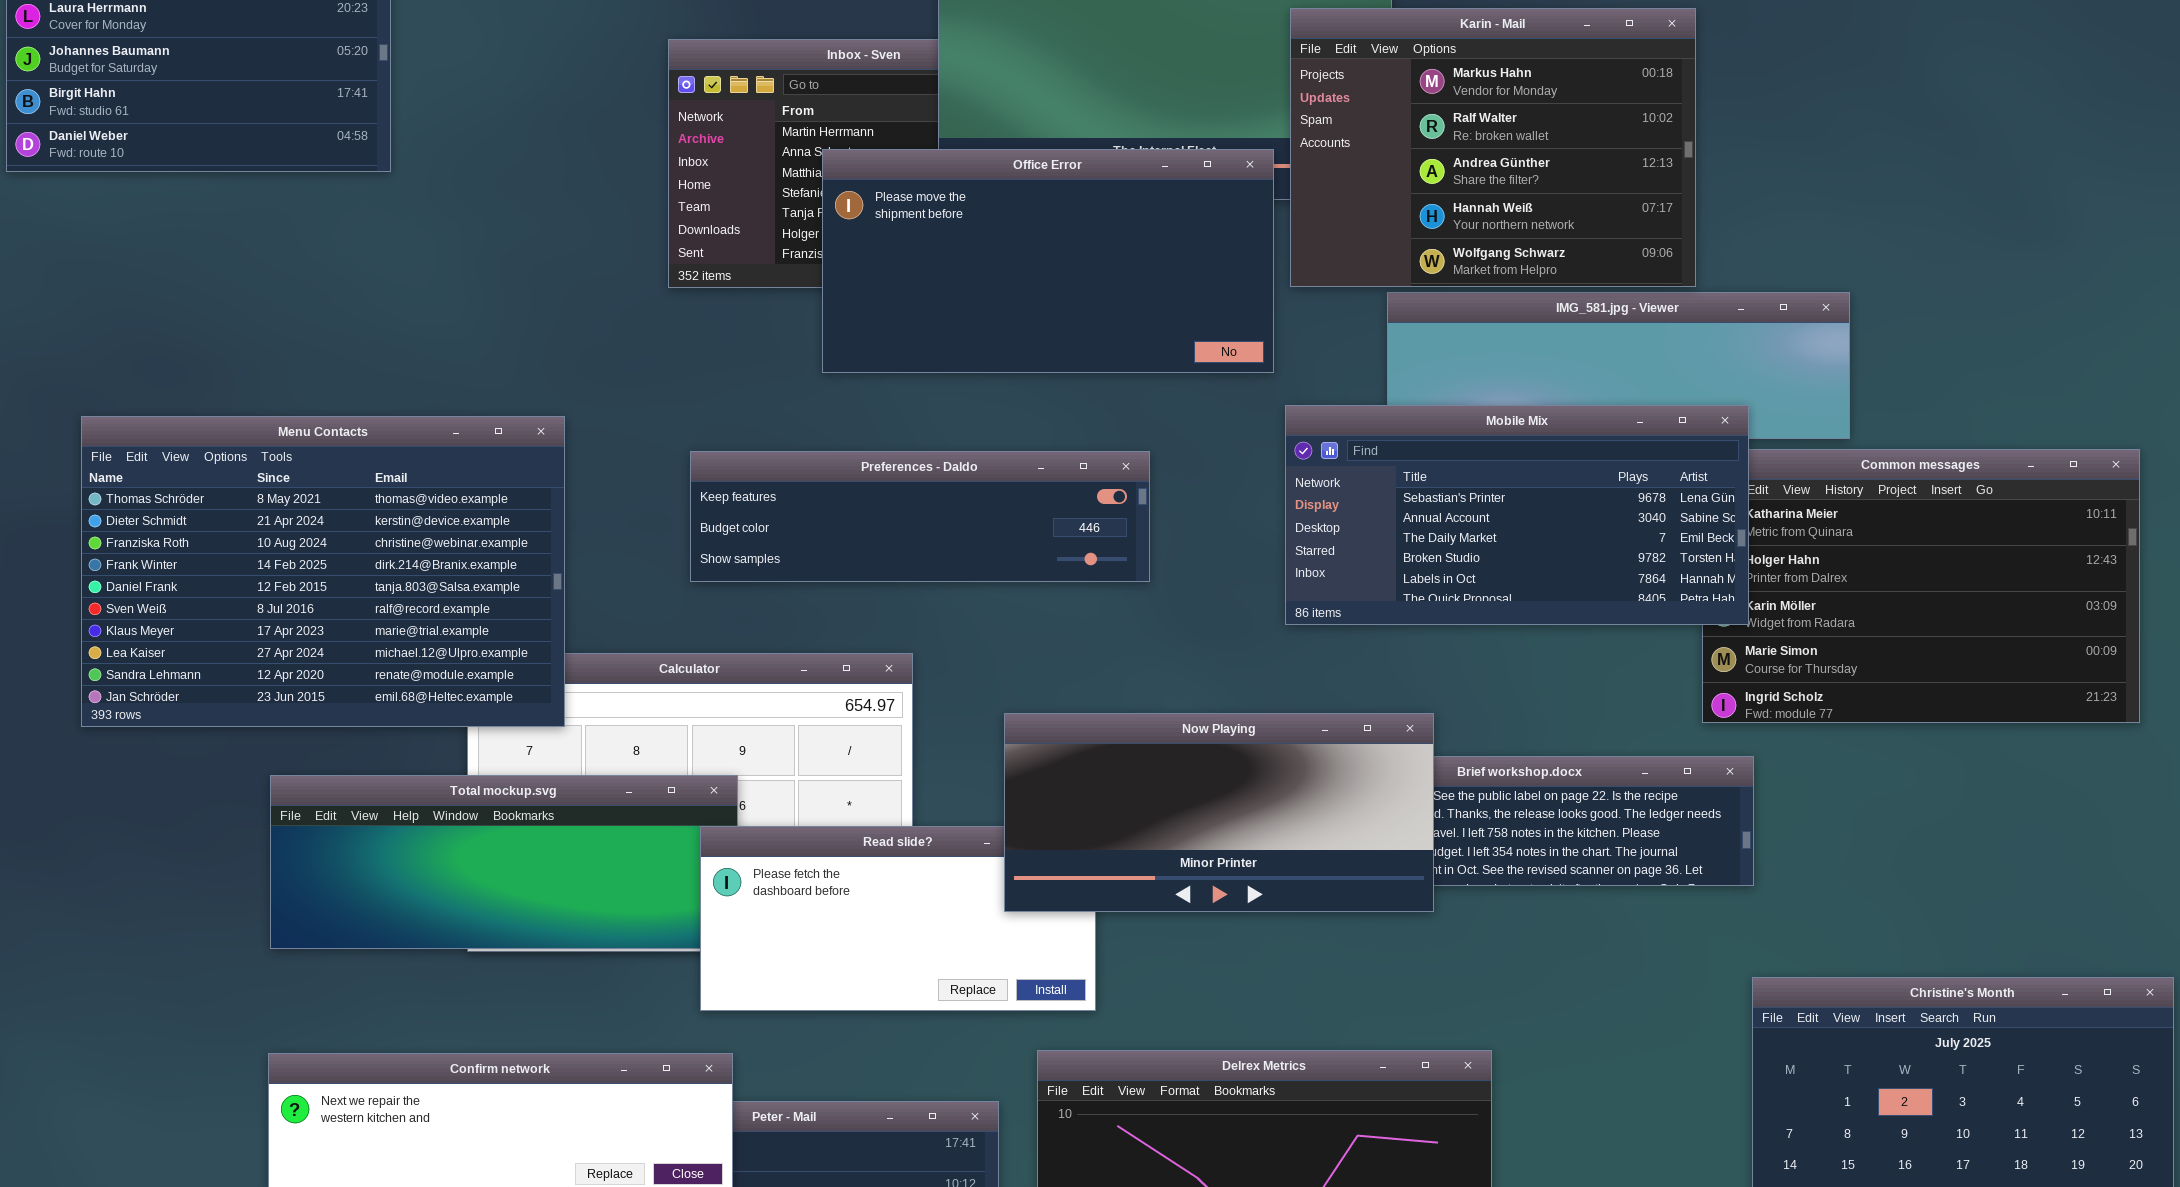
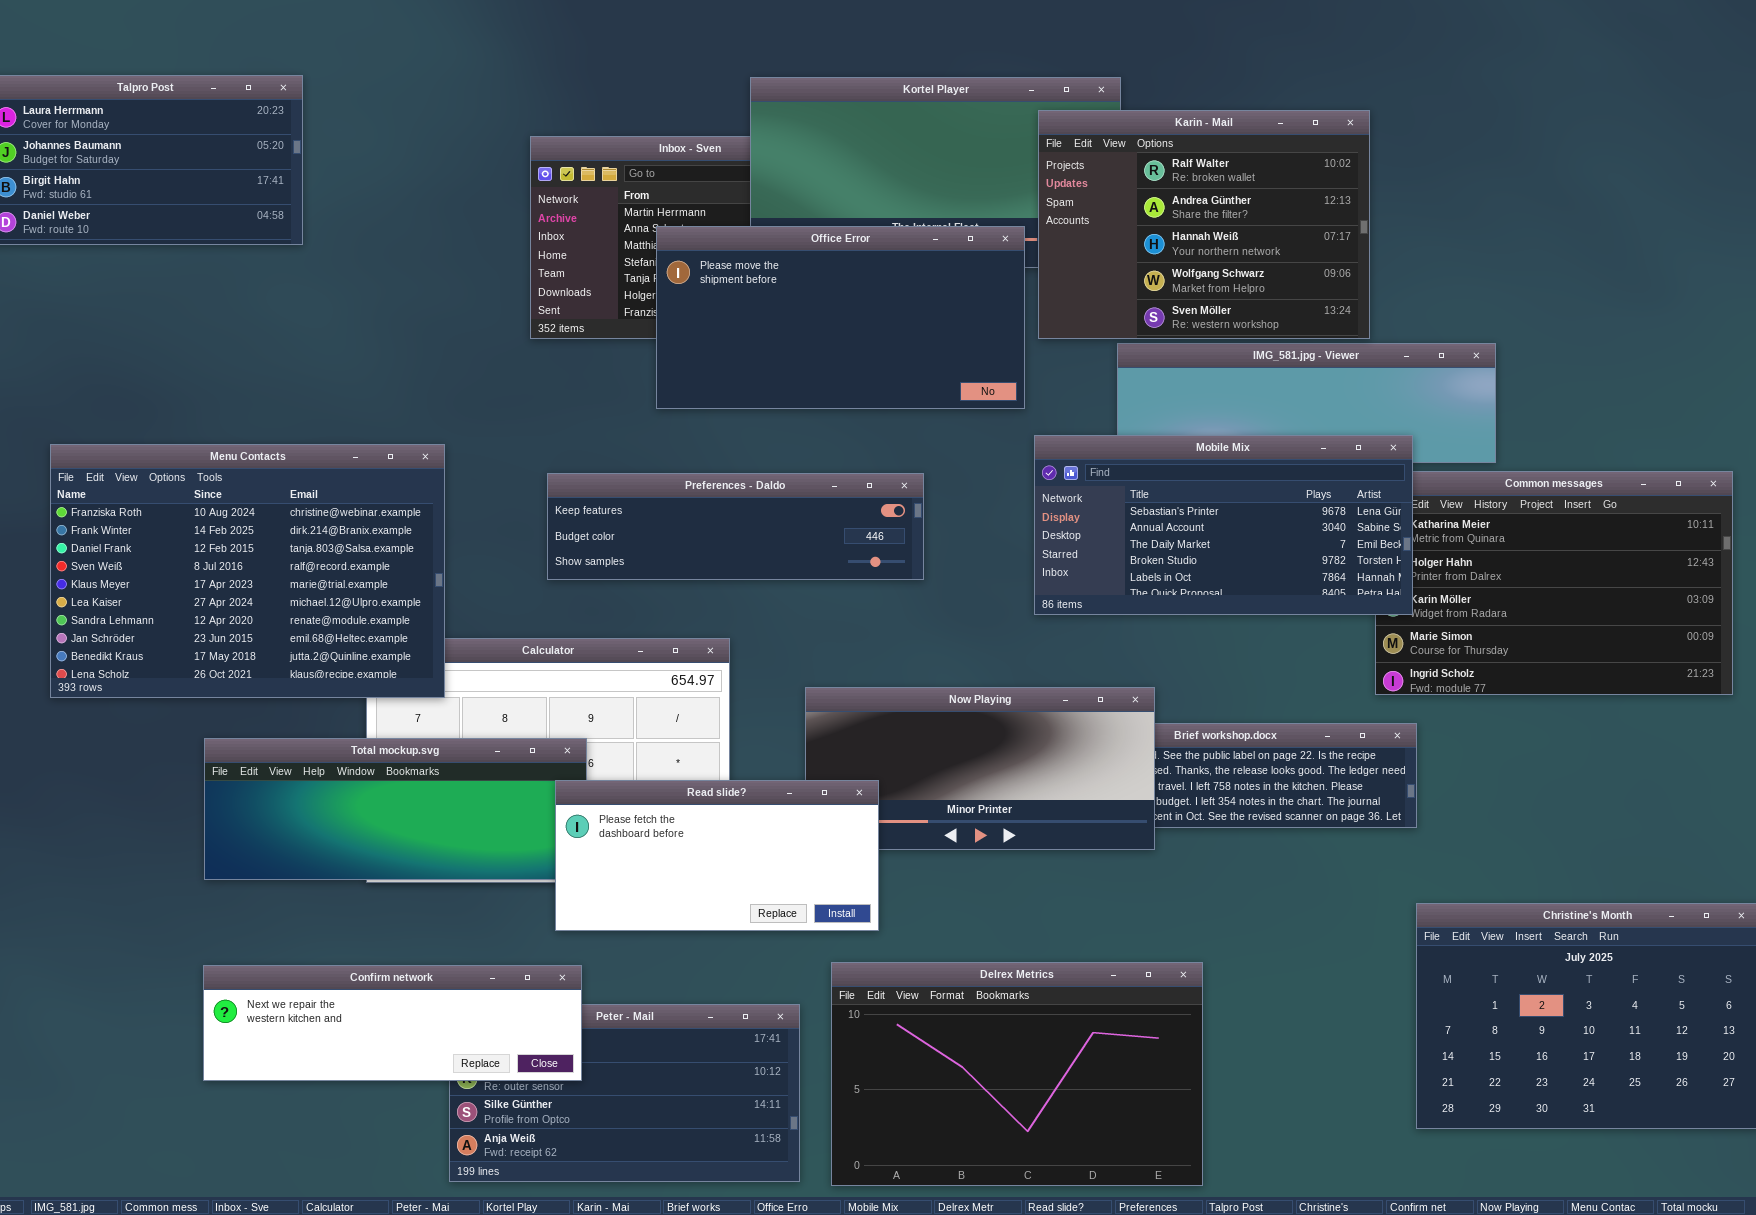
Karin - Mail: [1290,8,1696,287] -> [1038,110,1370,339], scrolled down 1 row
Menu Contacts: [81,416,565,727] -> [50,444,445,698], scrolled down 2 rows
Read slide?: [700,826,1096,1011] -> [555,780,879,931], raised

